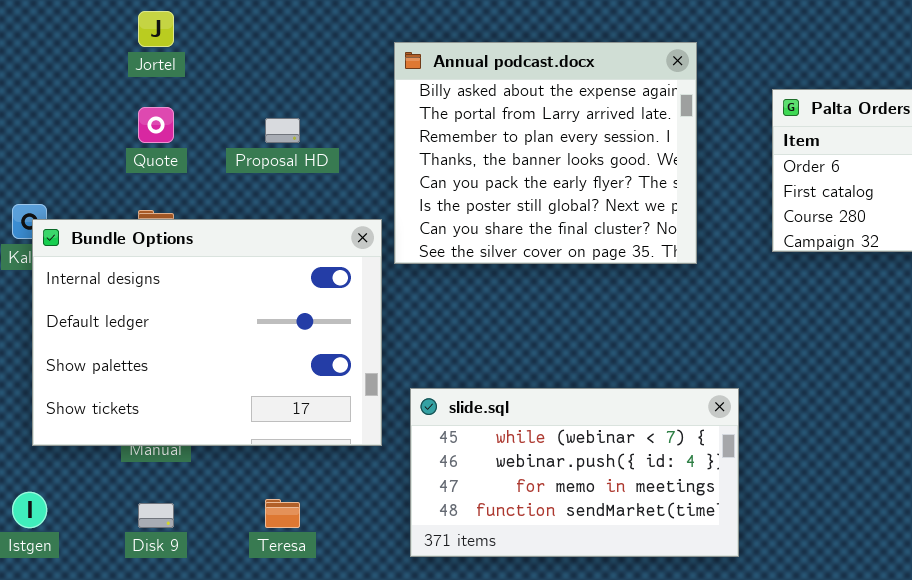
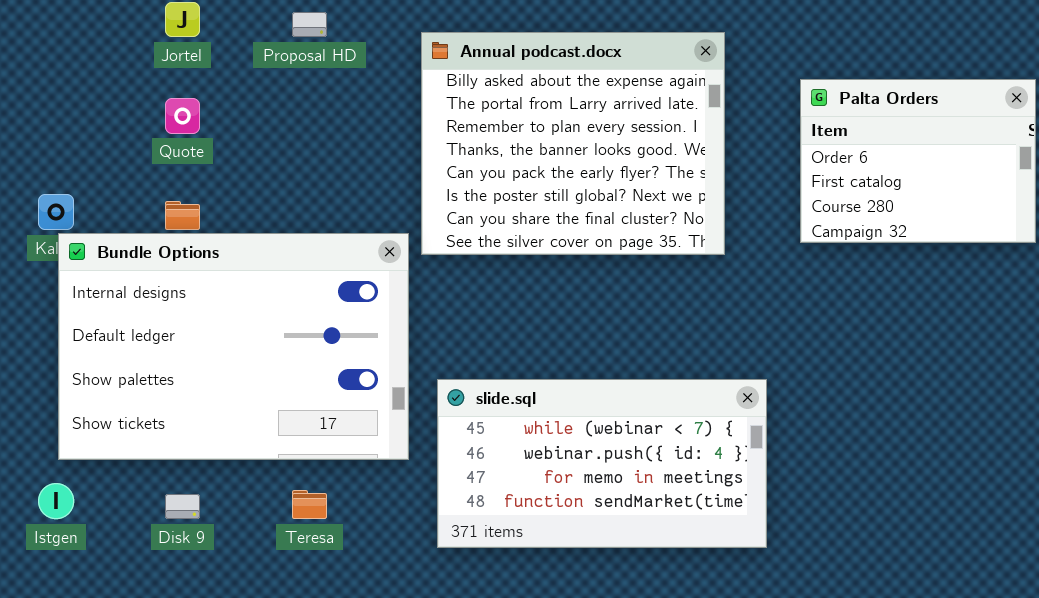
Proposal HD: [265,118,300,143] -> [292,12,327,37], moved
Bundle Options: [32,219,382,446] -> [58,233,409,460], moved

